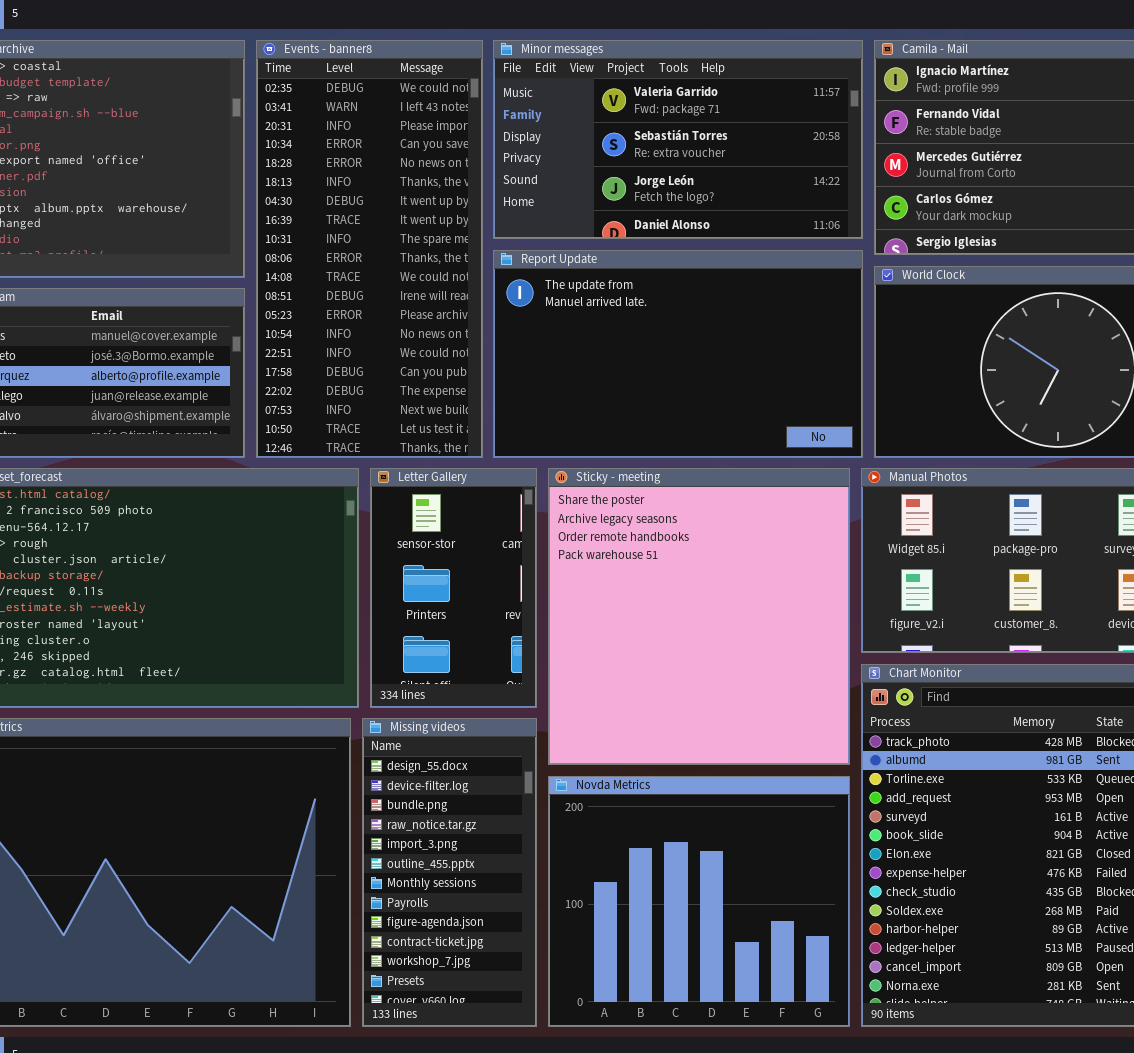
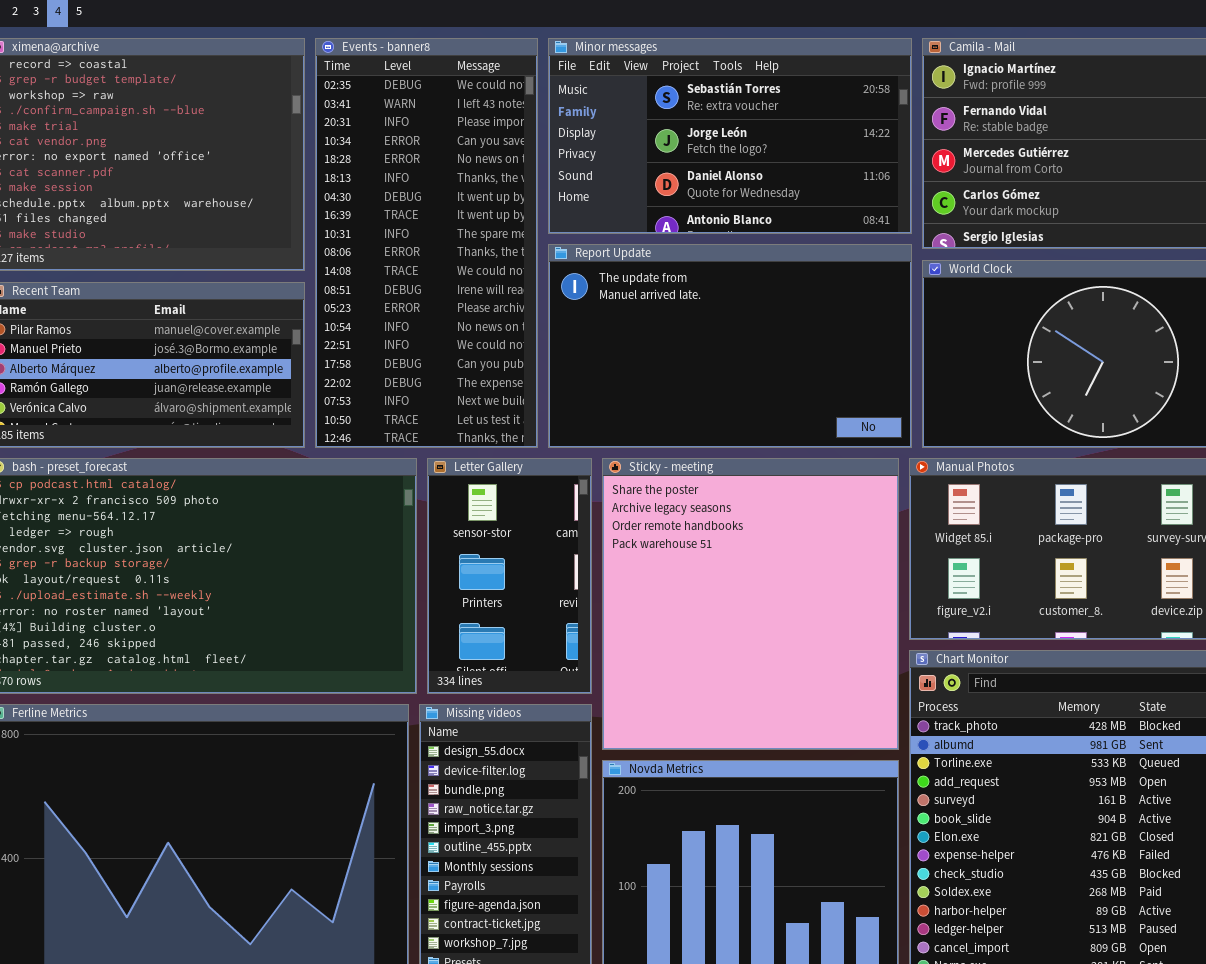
Minor messages: [493,40,863,239] -> [548,38,912,234], scrolled down 1 row

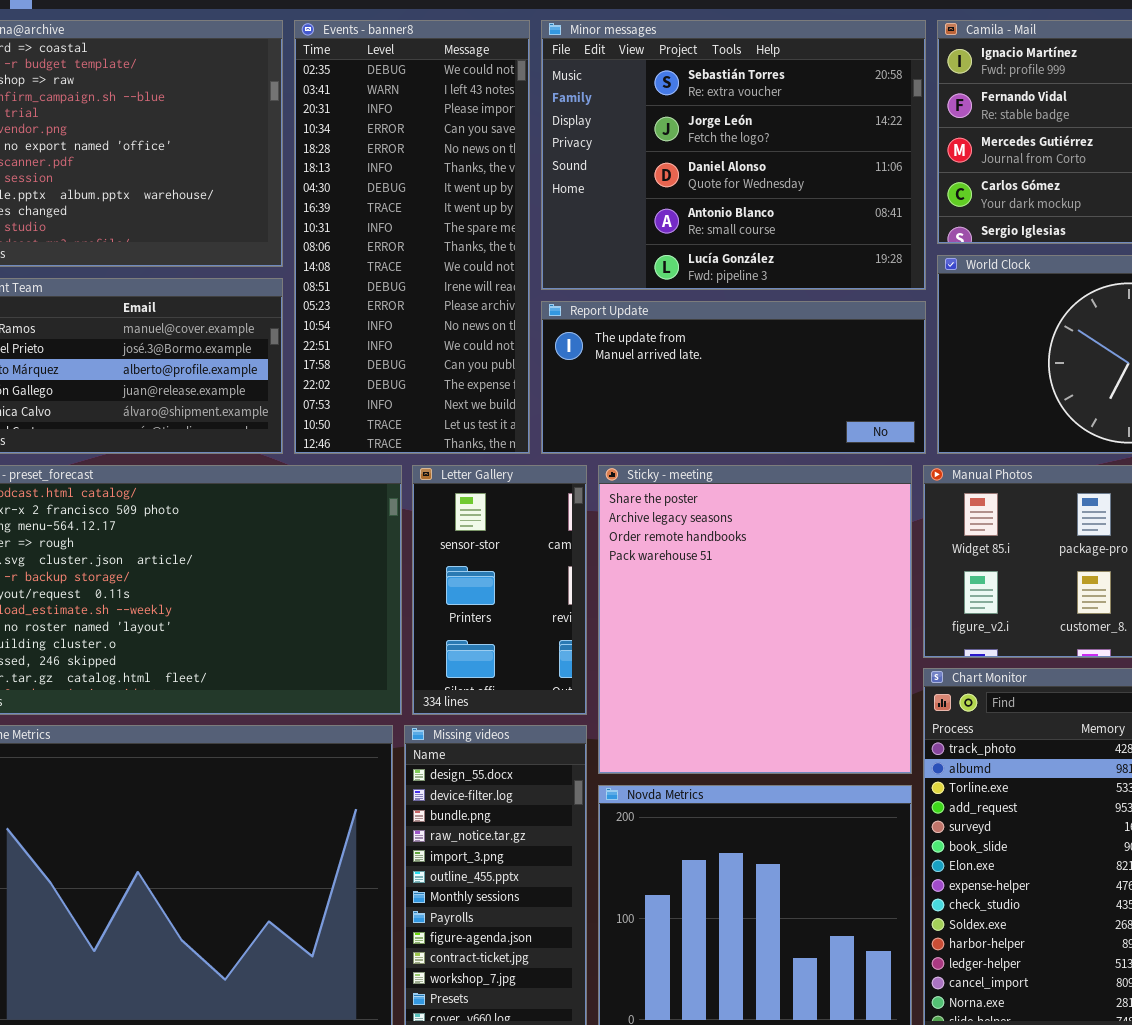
Minor messages: [548,38,912,234] -> [541,20,926,290], resized
Report Update: [548,244,912,448] -> [541,301,926,454], resized

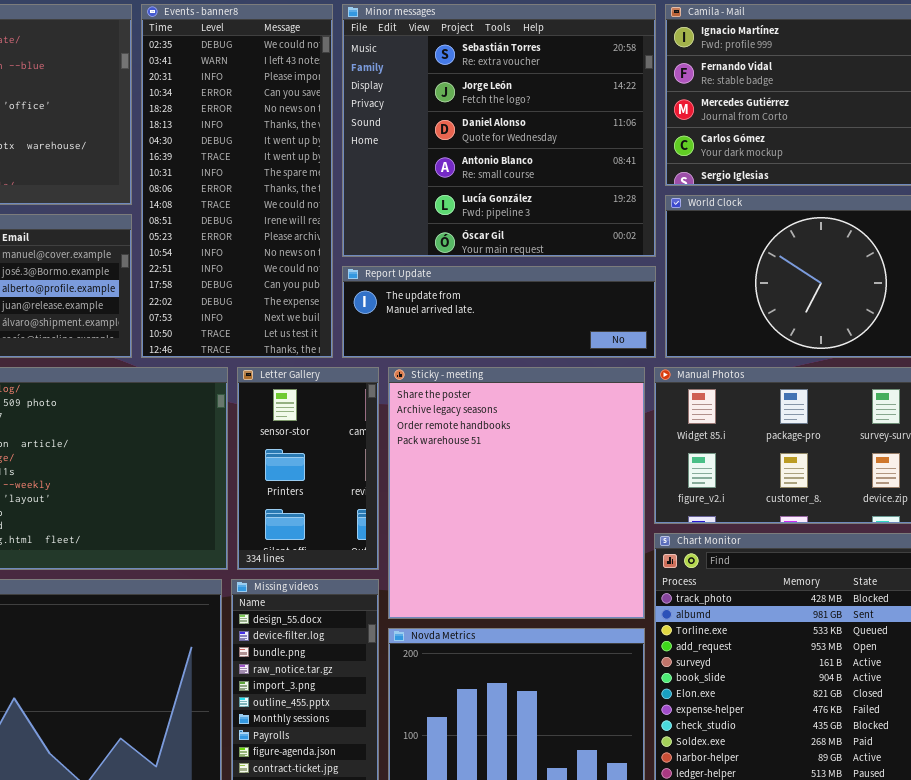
Minor messages: [541,20,926,290] -> [342,4,656,257], resized
Report Update: [541,301,926,454] -> [342,266,656,358], resized

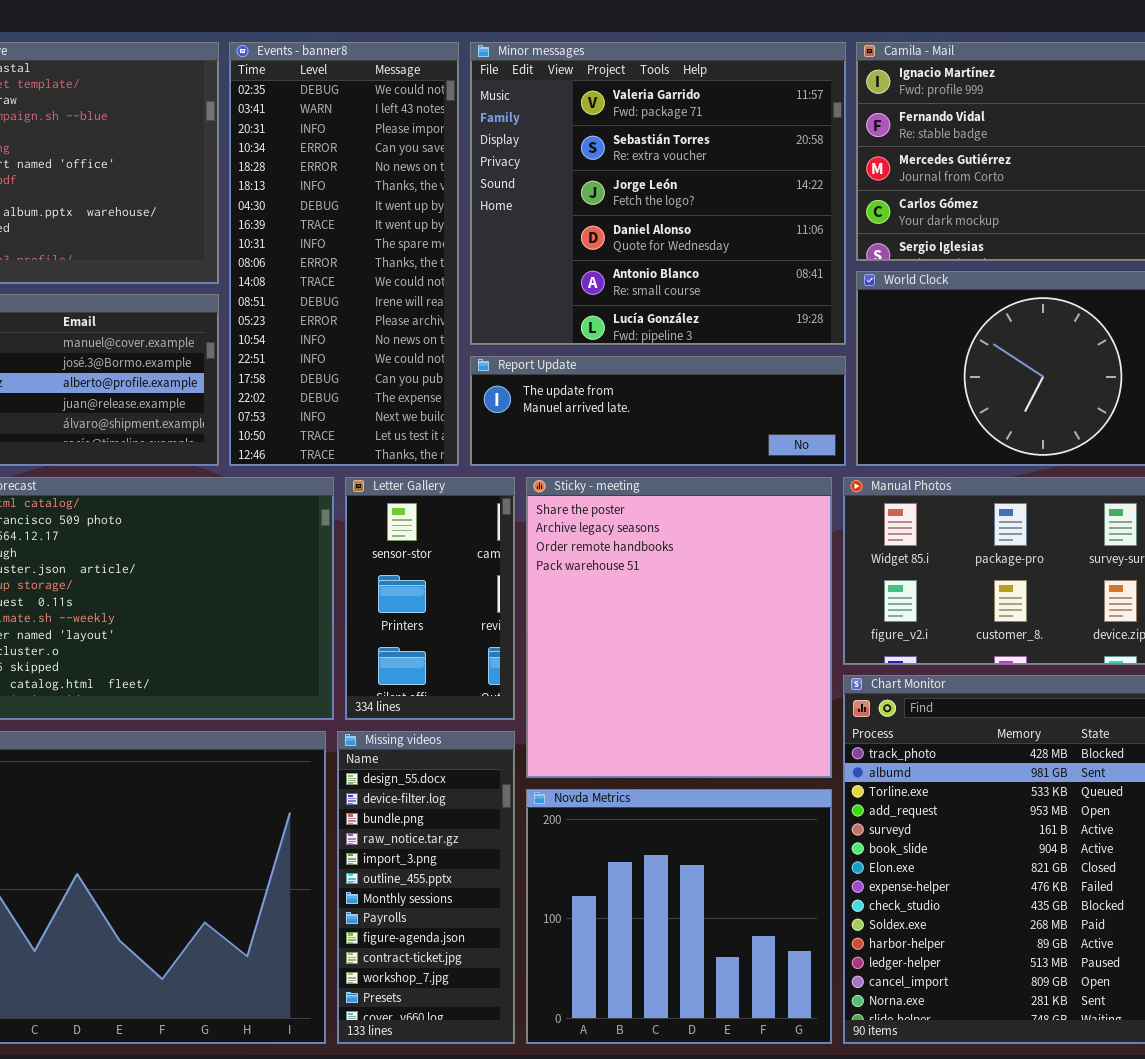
Minor messages: [342,4,656,257] -> [470,42,846,345], scrolled up 1 row

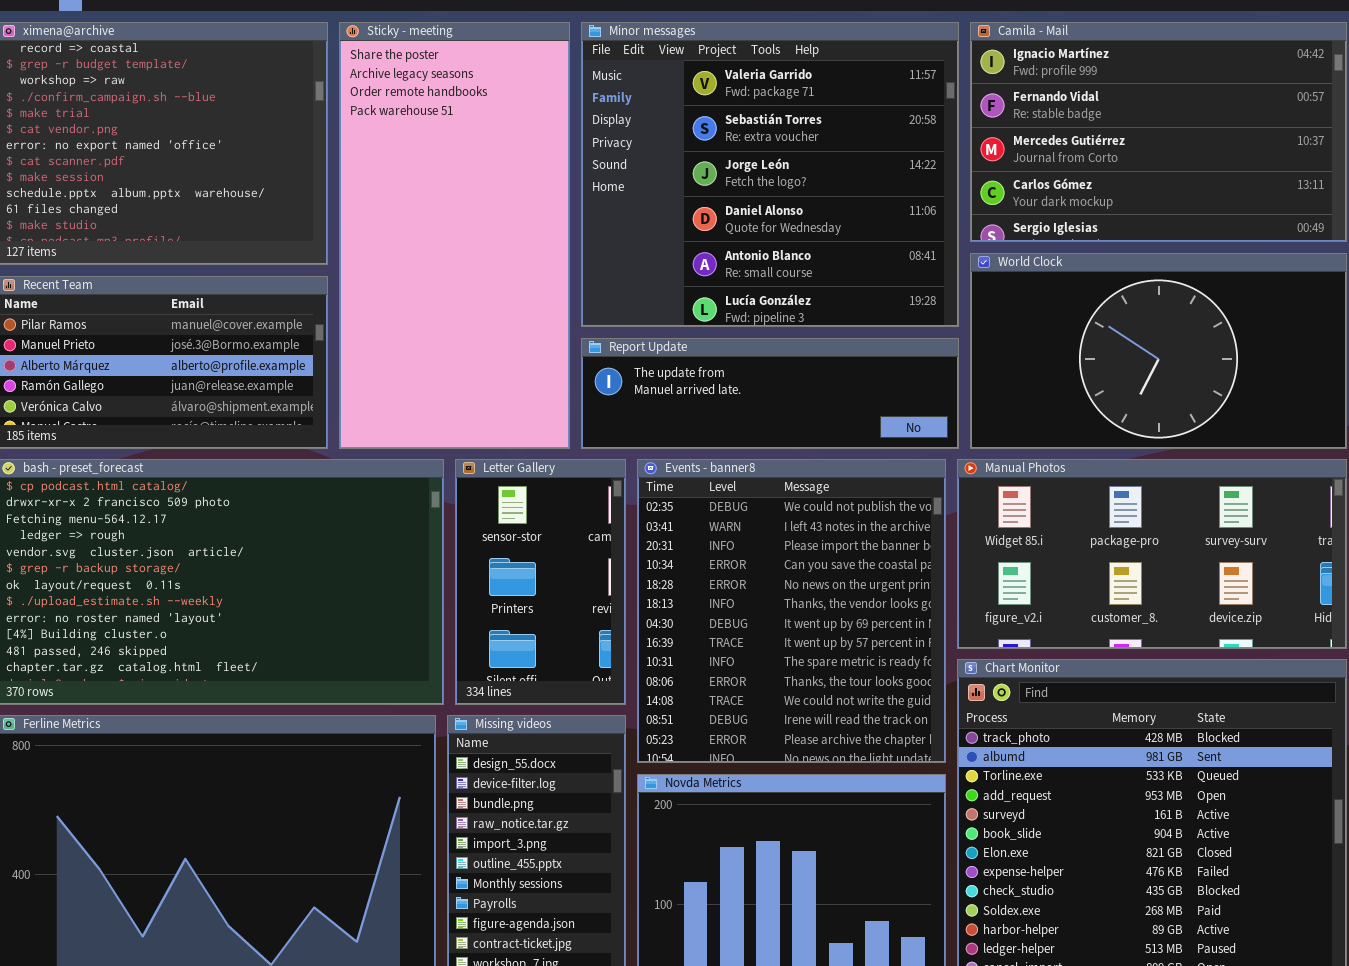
Events - banner8: [229,42,459,466] -> [637,459,946,763], moved, resized
Sticky - meeting: [526,477,832,778] -> [339,22,570,449], moved, resized

